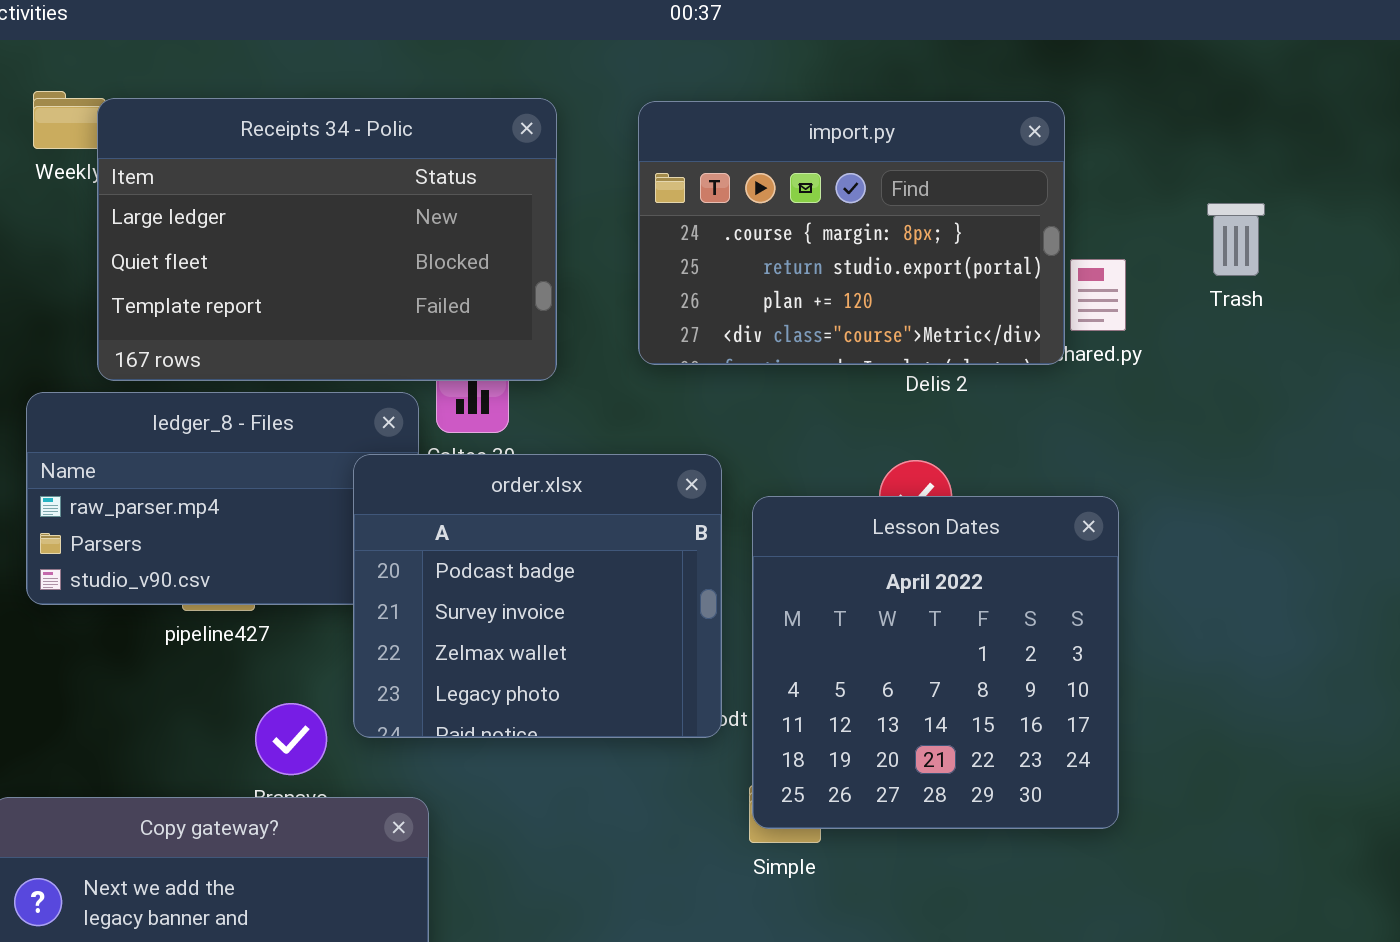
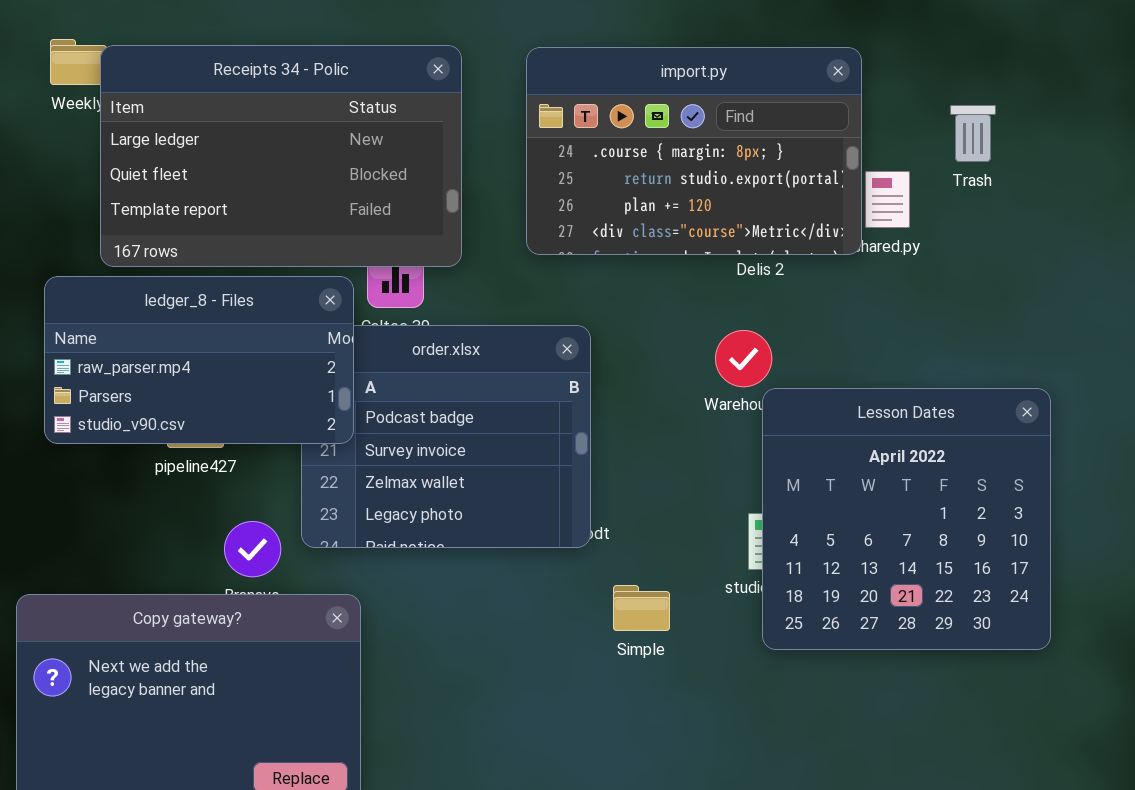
Trash: [1207,203,1265,276] -> [950,105,996,162], moved
ledger_8 - Files: [26,392,419,605] -> [44,276,354,444], raised
Lesson Dates: [752,496,1119,829] -> [762,388,1051,650], moved

